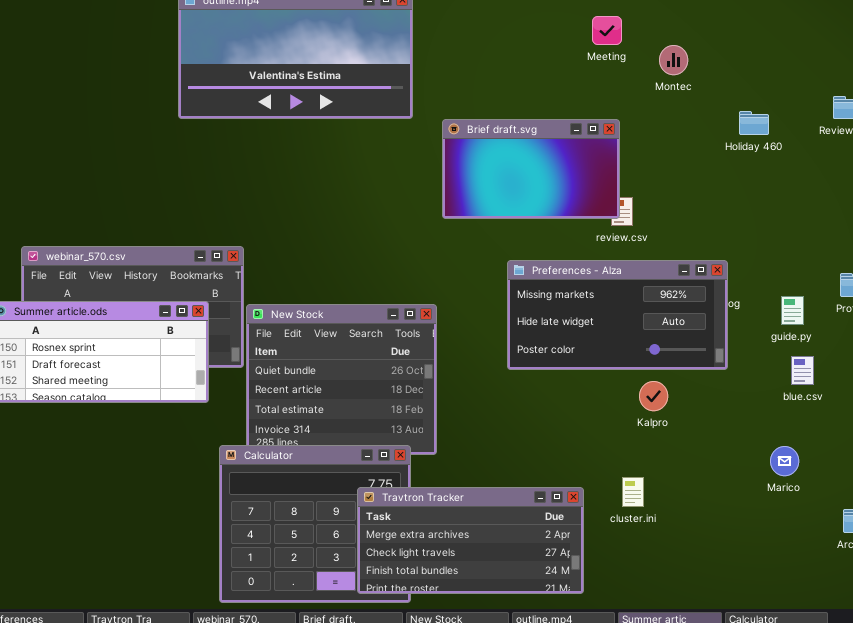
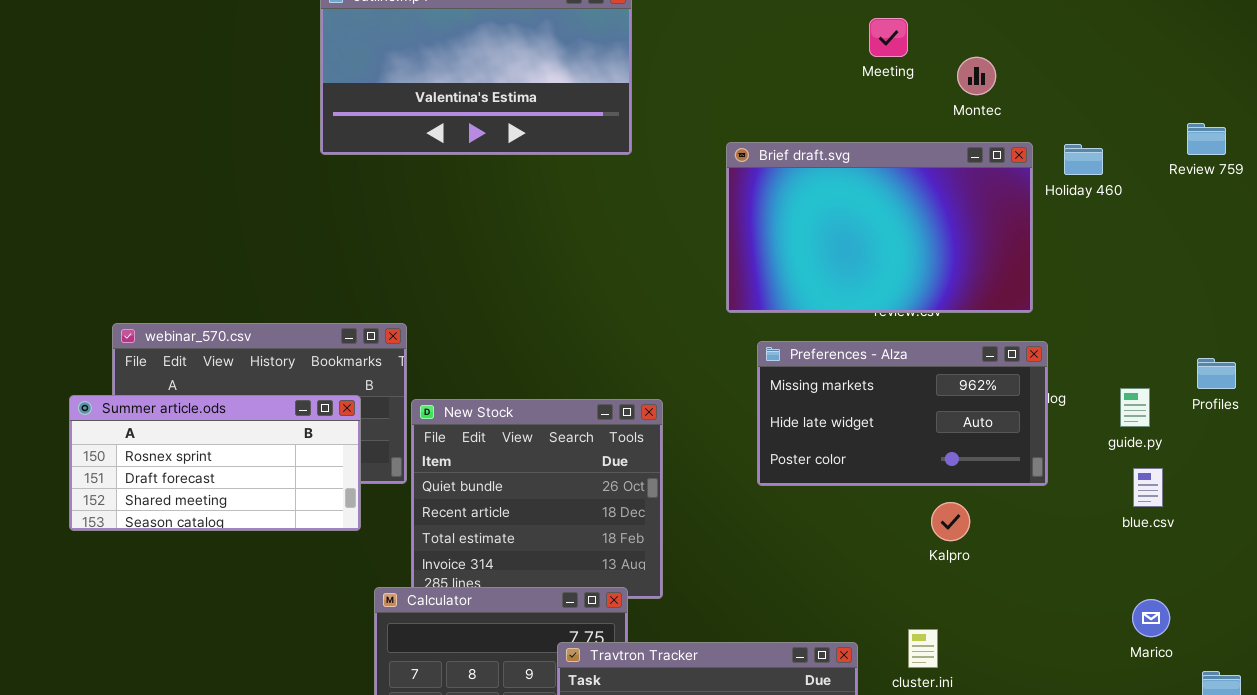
Brief draft.svg: [442,119,620,219] -> [726,142,1033,313], moved, resized
Marico: [770,446,799,476] -> [1132,599,1170,637], moved

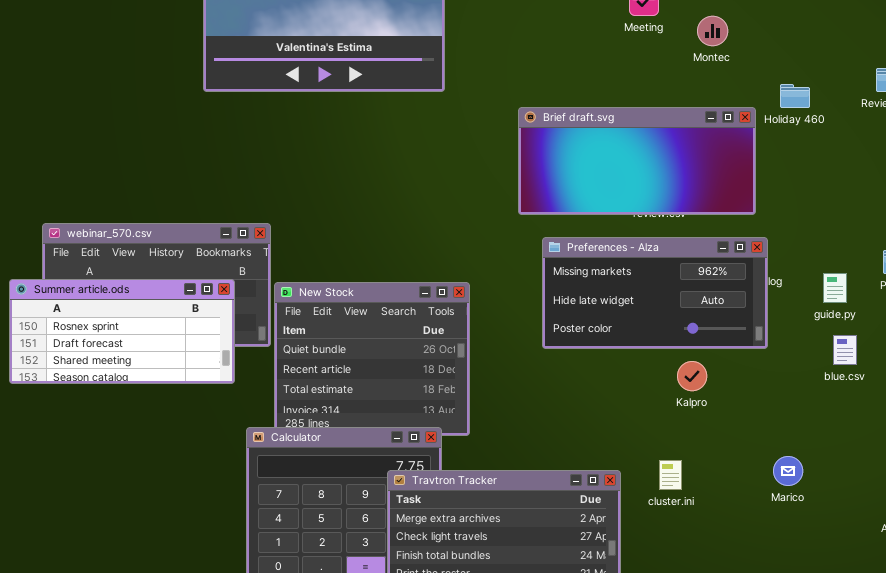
Brief draft.svg: [726,142,1033,313] -> [518,107,756,215], resized
Marico: [1132,599,1170,637] -> [773,456,803,486], moved

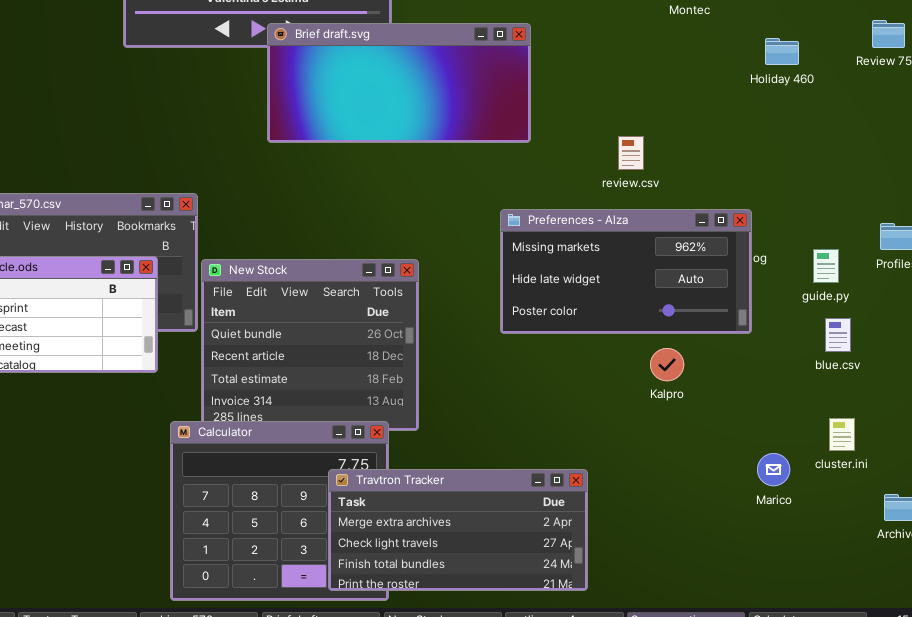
Brief draft.svg: [518,107,756,215] -> [267,23,531,143], moved
cluster.ini: [659,460,682,490] -> [829,418,855,451], moved

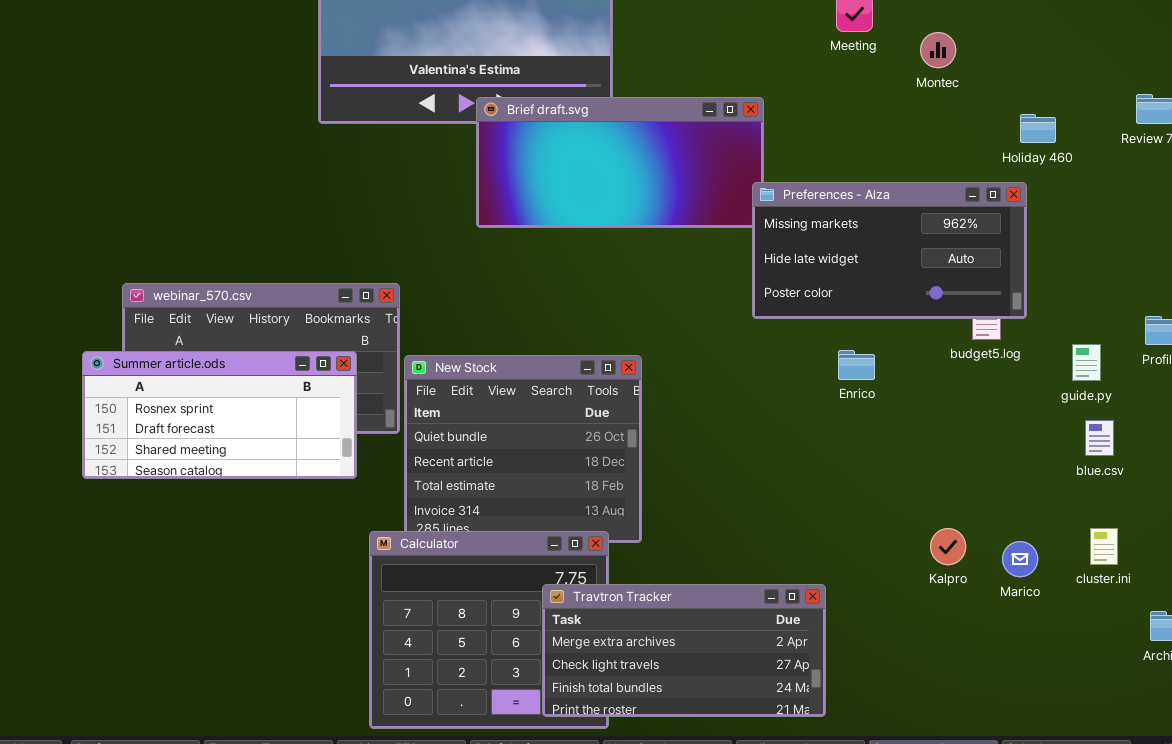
Preferences - Alza: [500,209,752,334] -> [752,182,1027,319], moved
Kalpro: [650,348,684,381] -> [930,528,966,565], moved
Marico: [757,453,790,486] -> [1002,541,1038,577], moved

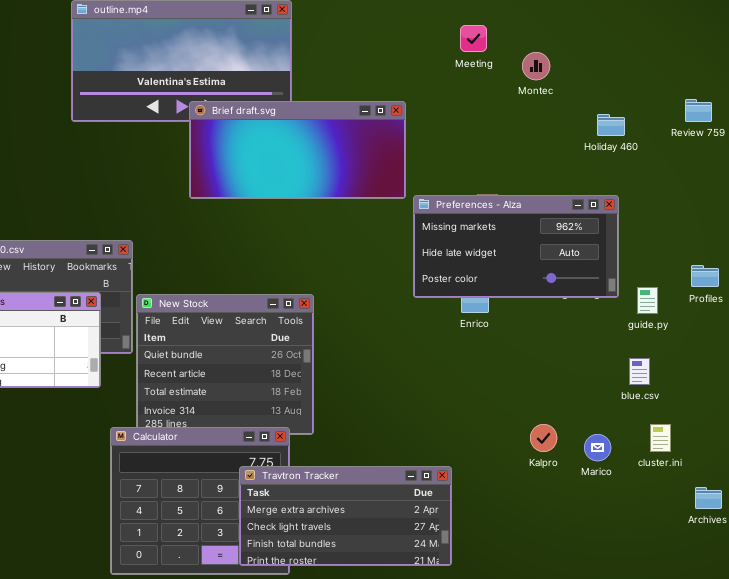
Preferences - Alza: [752,182,1027,319] -> [413,195,619,298], moved
blue.csv: [1085,420,1114,456] -> [629,358,650,385], moved

